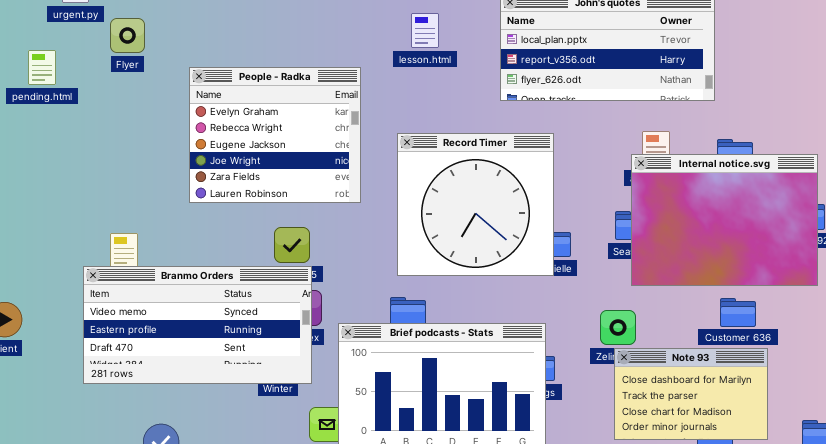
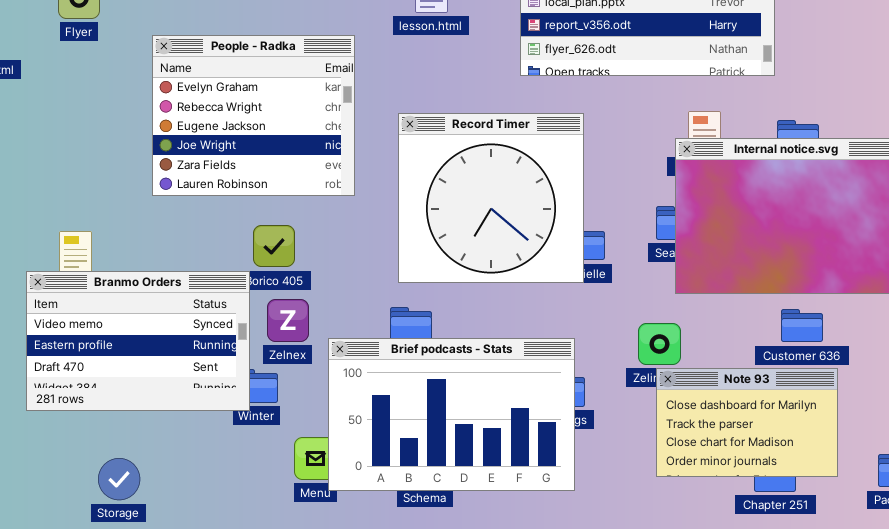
Branmo Orders: [83,266,312,384] -> [26,271,250,411], resized

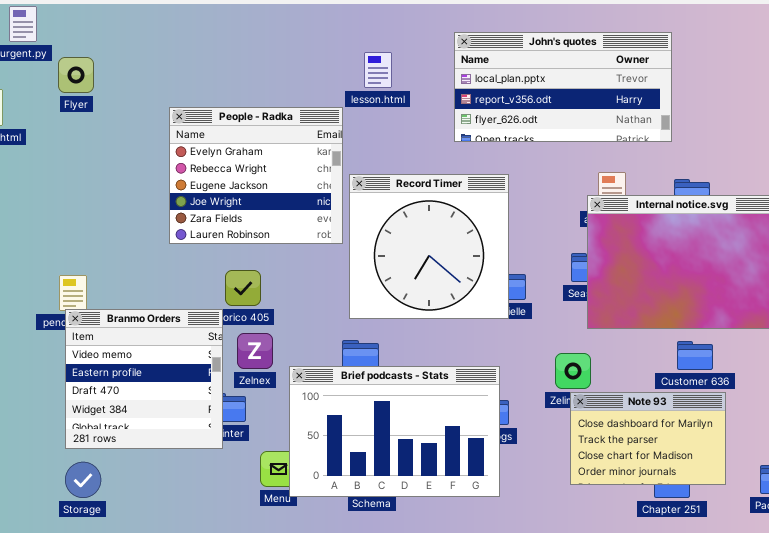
People - Radka: [152,35,355,196] -> [169,107,343,244], moved
Branmo Orders: [26,271,250,411] -> [65,309,223,449], resized
Storage: [98,458,140,500] -> [65,462,101,498], moved

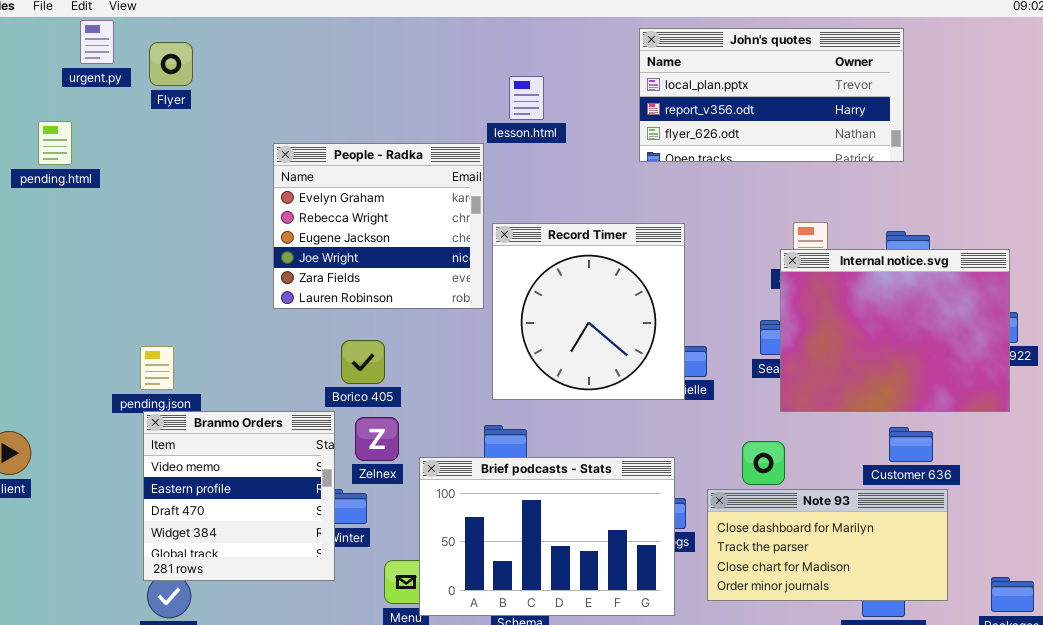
John's quotes: [454,32,672,142] -> [639,28,904,162], moved
Flyer: [58,57,94,93] -> [149,42,193,86], moved
Branmo Orders: [65,309,223,449] -> [143,411,335,581], moved
Note 93: [570,392,726,485] -> [707,489,948,601], resized

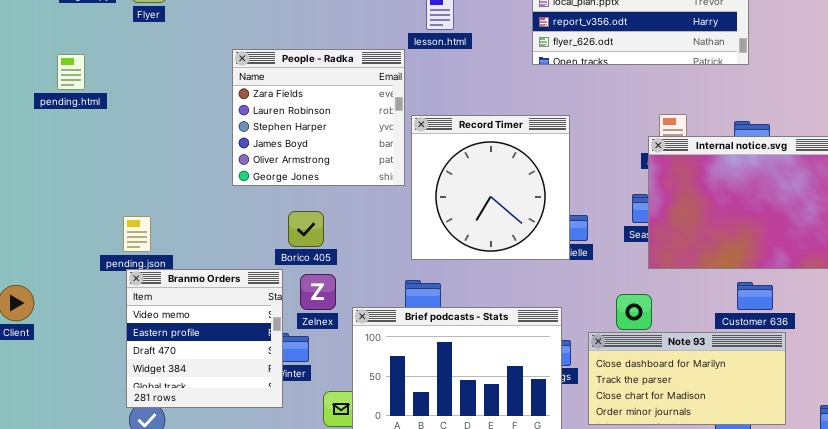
pending.html: [38,121,72,165] -> [57,54,85,90], moved
People - Radka: [273,143,484,309] -> [232,49,405,186], scrolled down 4 rows

